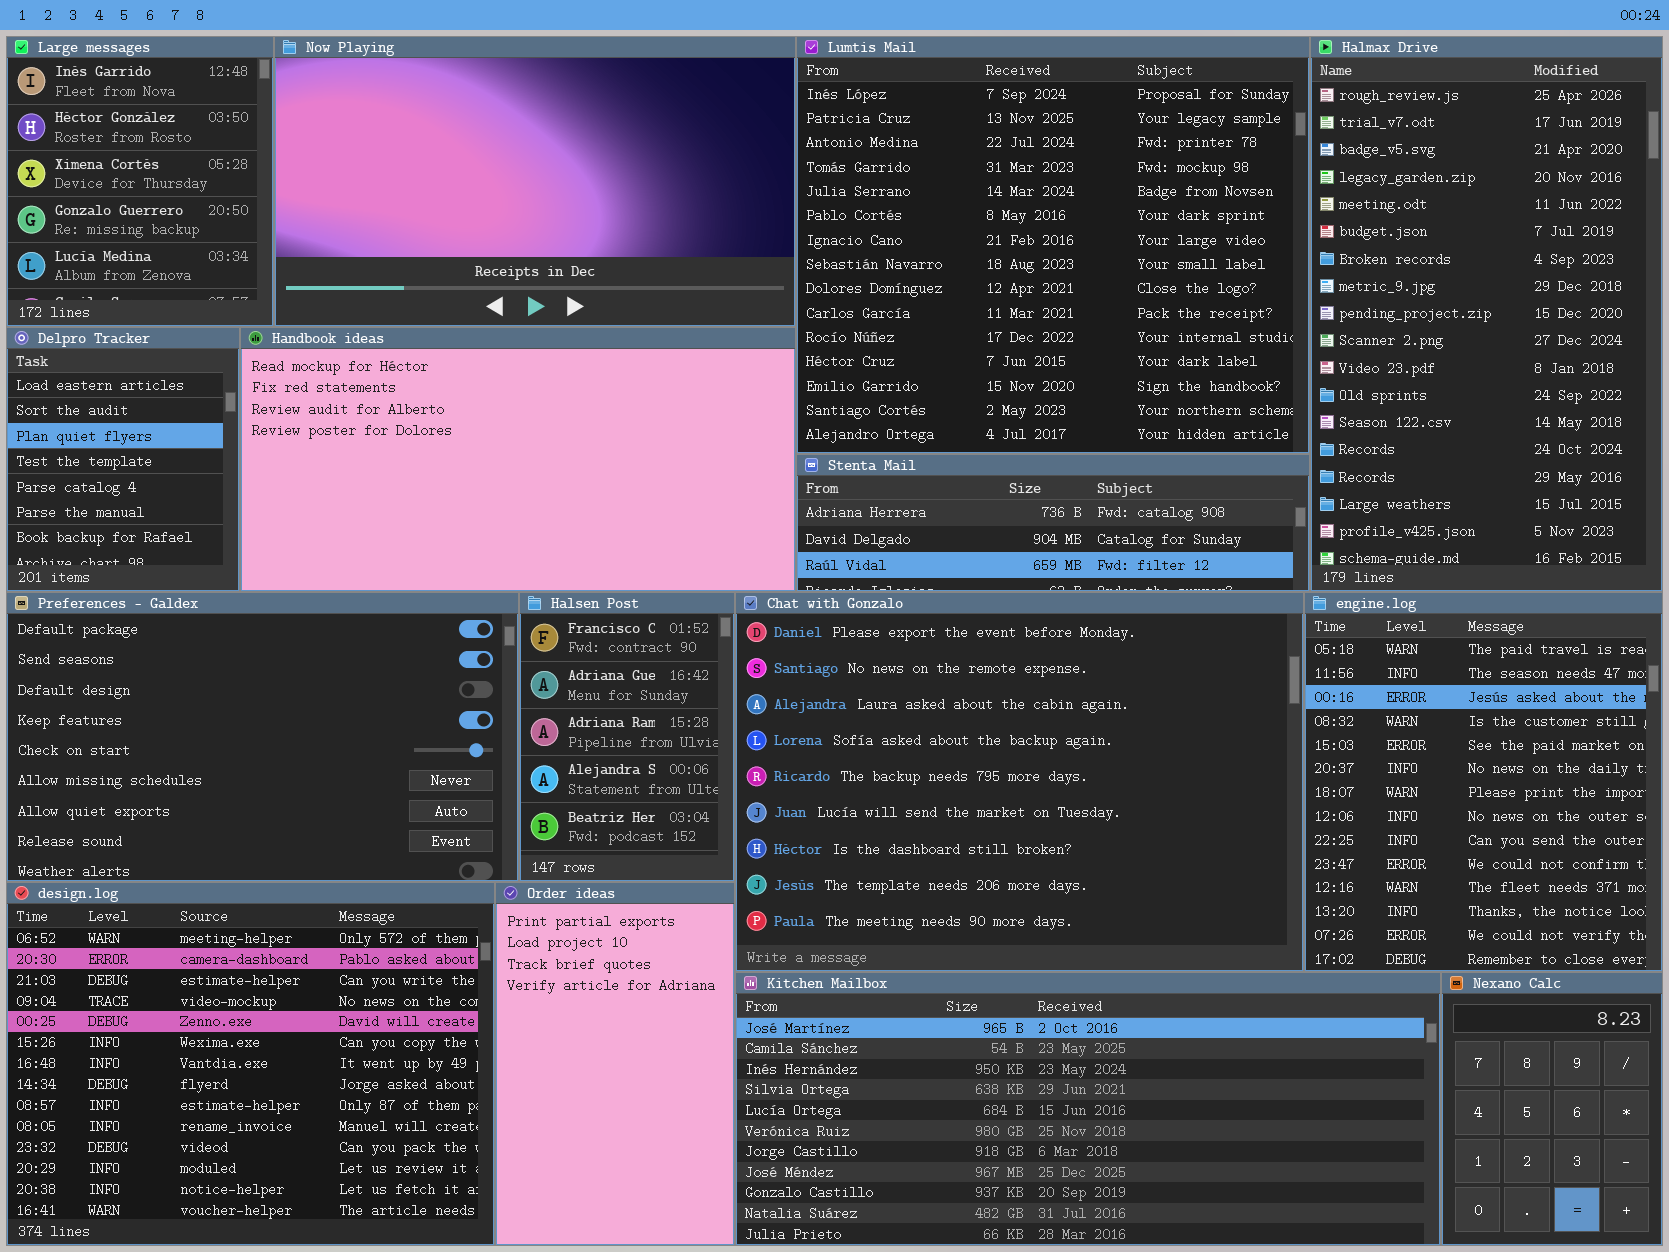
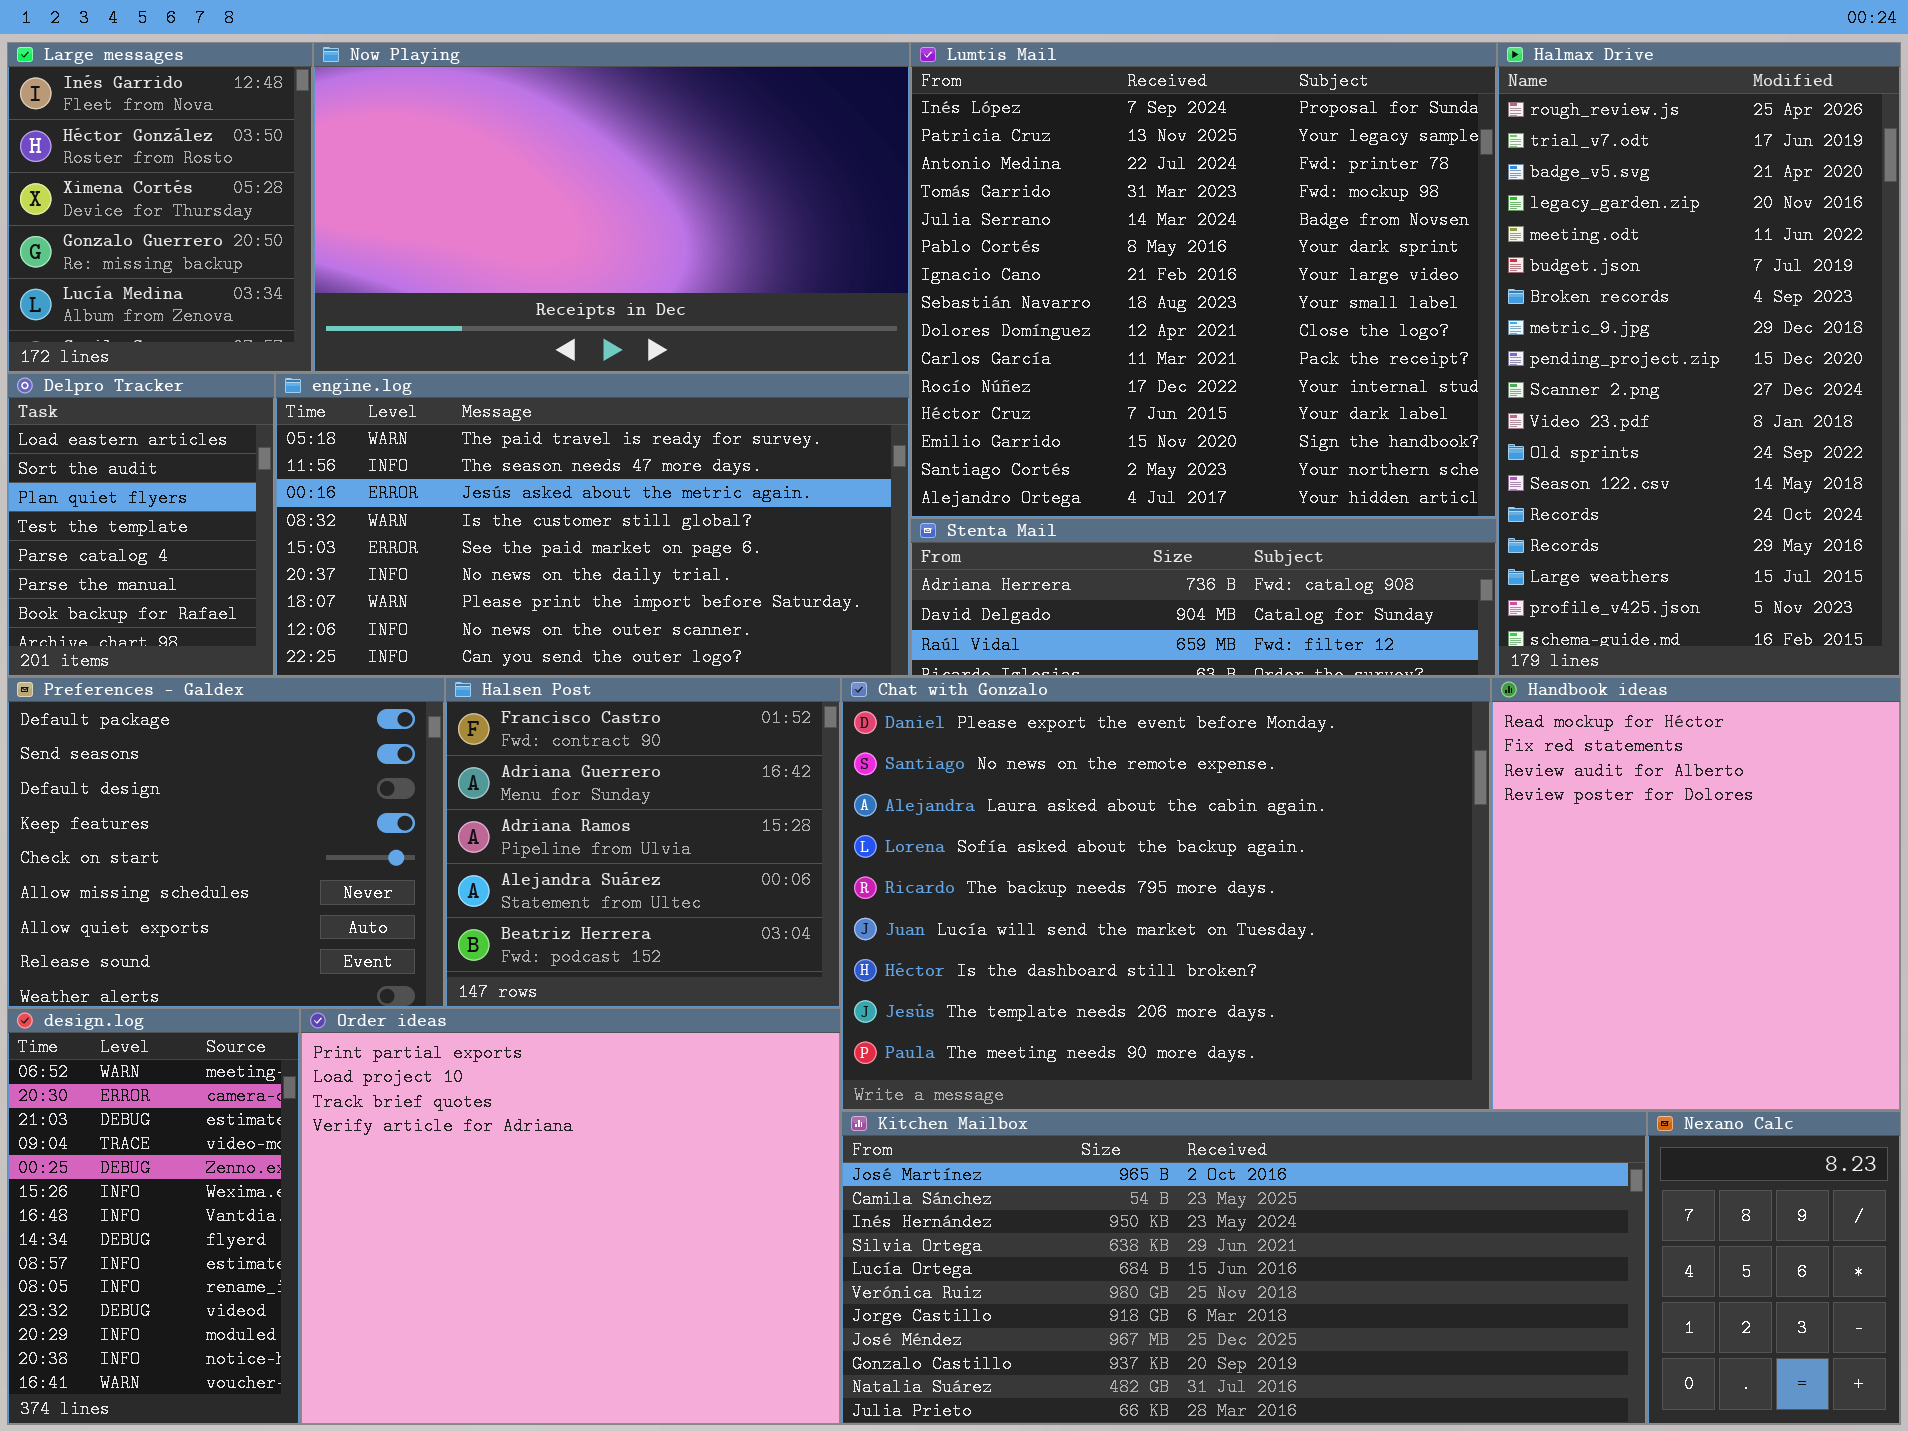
Handbook ideas: [240,327,796,592] -> [1491,677,1901,1111], moved, resized
Preferences - Galdex: [6,592,519,882] -> [7,677,445,1008], resized
Halsen Post: [519,592,735,882] -> [445,677,841,1008], resized
engine.log: [1304,592,1663,972] -> [275,373,910,677], moved, resized
design.log: [6,882,495,1246] -> [7,1008,300,1425], resized
Order ideas: [495,882,735,1246] -> [300,1008,841,1425], resized

